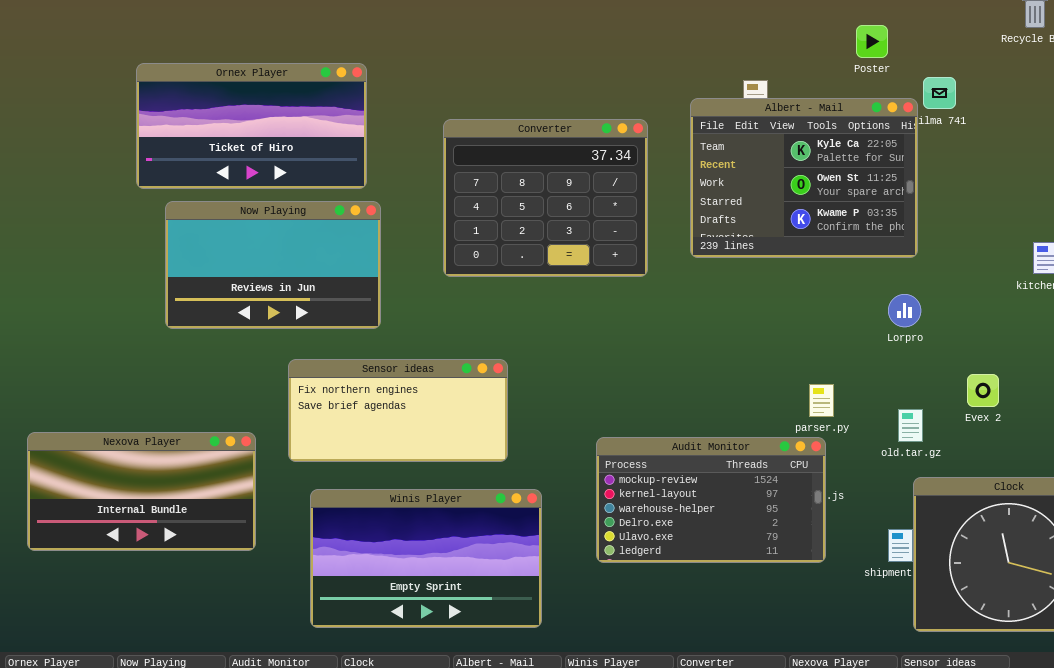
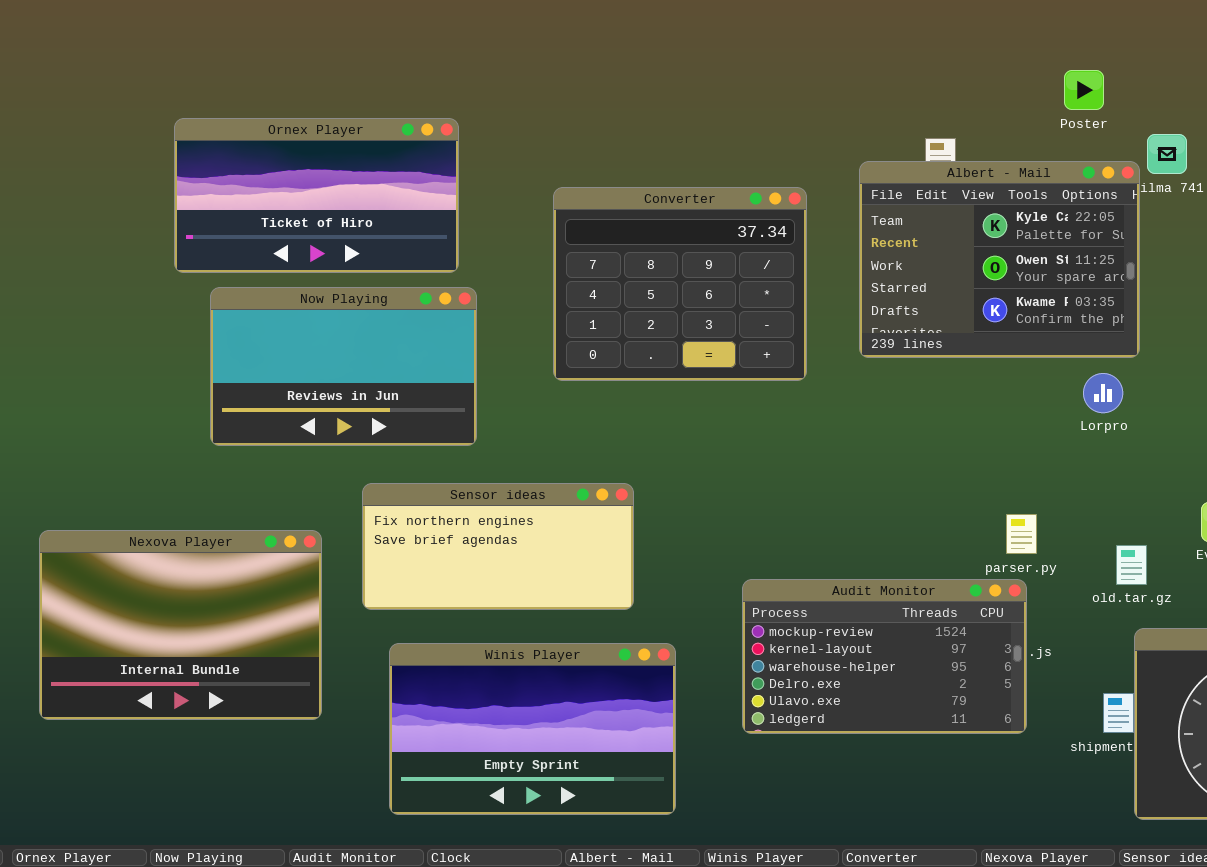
Lorpro: [888,294,921,327] -> [1083,373,1123,413], moved
Nexova Player: [27,432,256,551] -> [39,530,322,720], resized

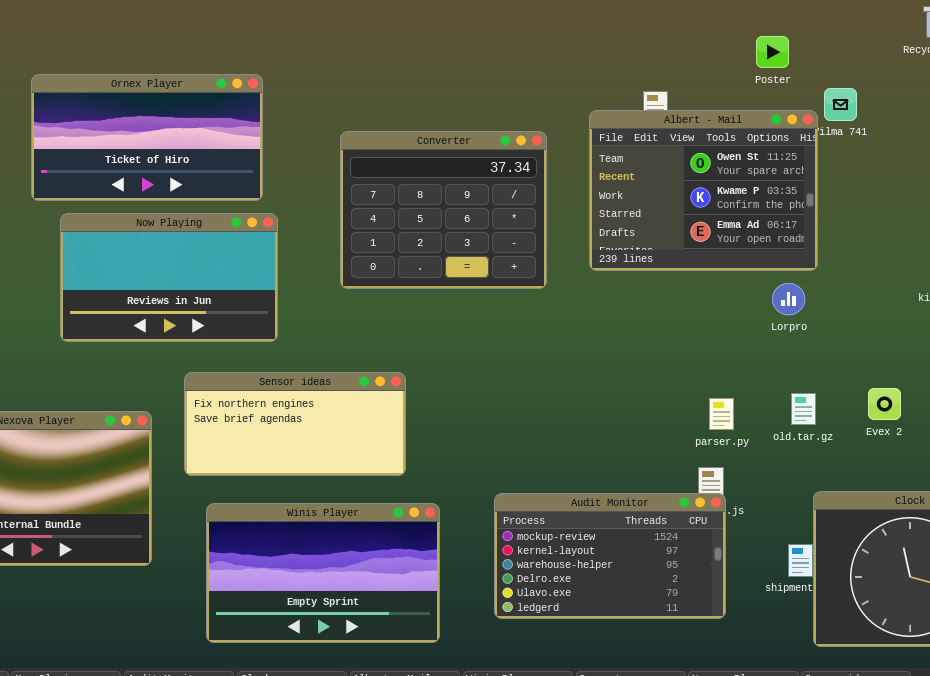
Albert - Mail: [859,161,1140,358] -> [589,110,818,271], scrolled down 1 row
old.tar.gz: [1116,545,1147,585] -> [791,393,816,425], moved
Audit Monitor: [742,579,1027,734] -> [494,493,726,619], moved

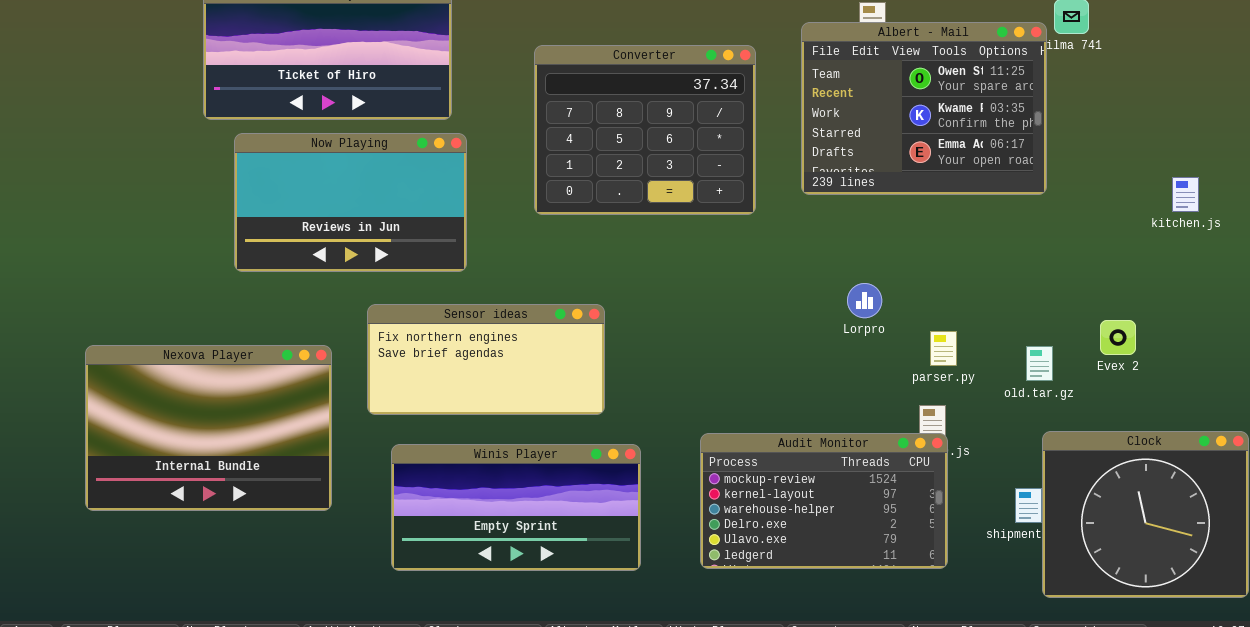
Lorpro: [772,283,805,315] -> [847,283,882,318], moved
old.tar.gz: [791,393,816,425] -> [1026,346,1053,381], moved
Winis Player: [206,503,440,643] -> [391,444,641,571], resized

